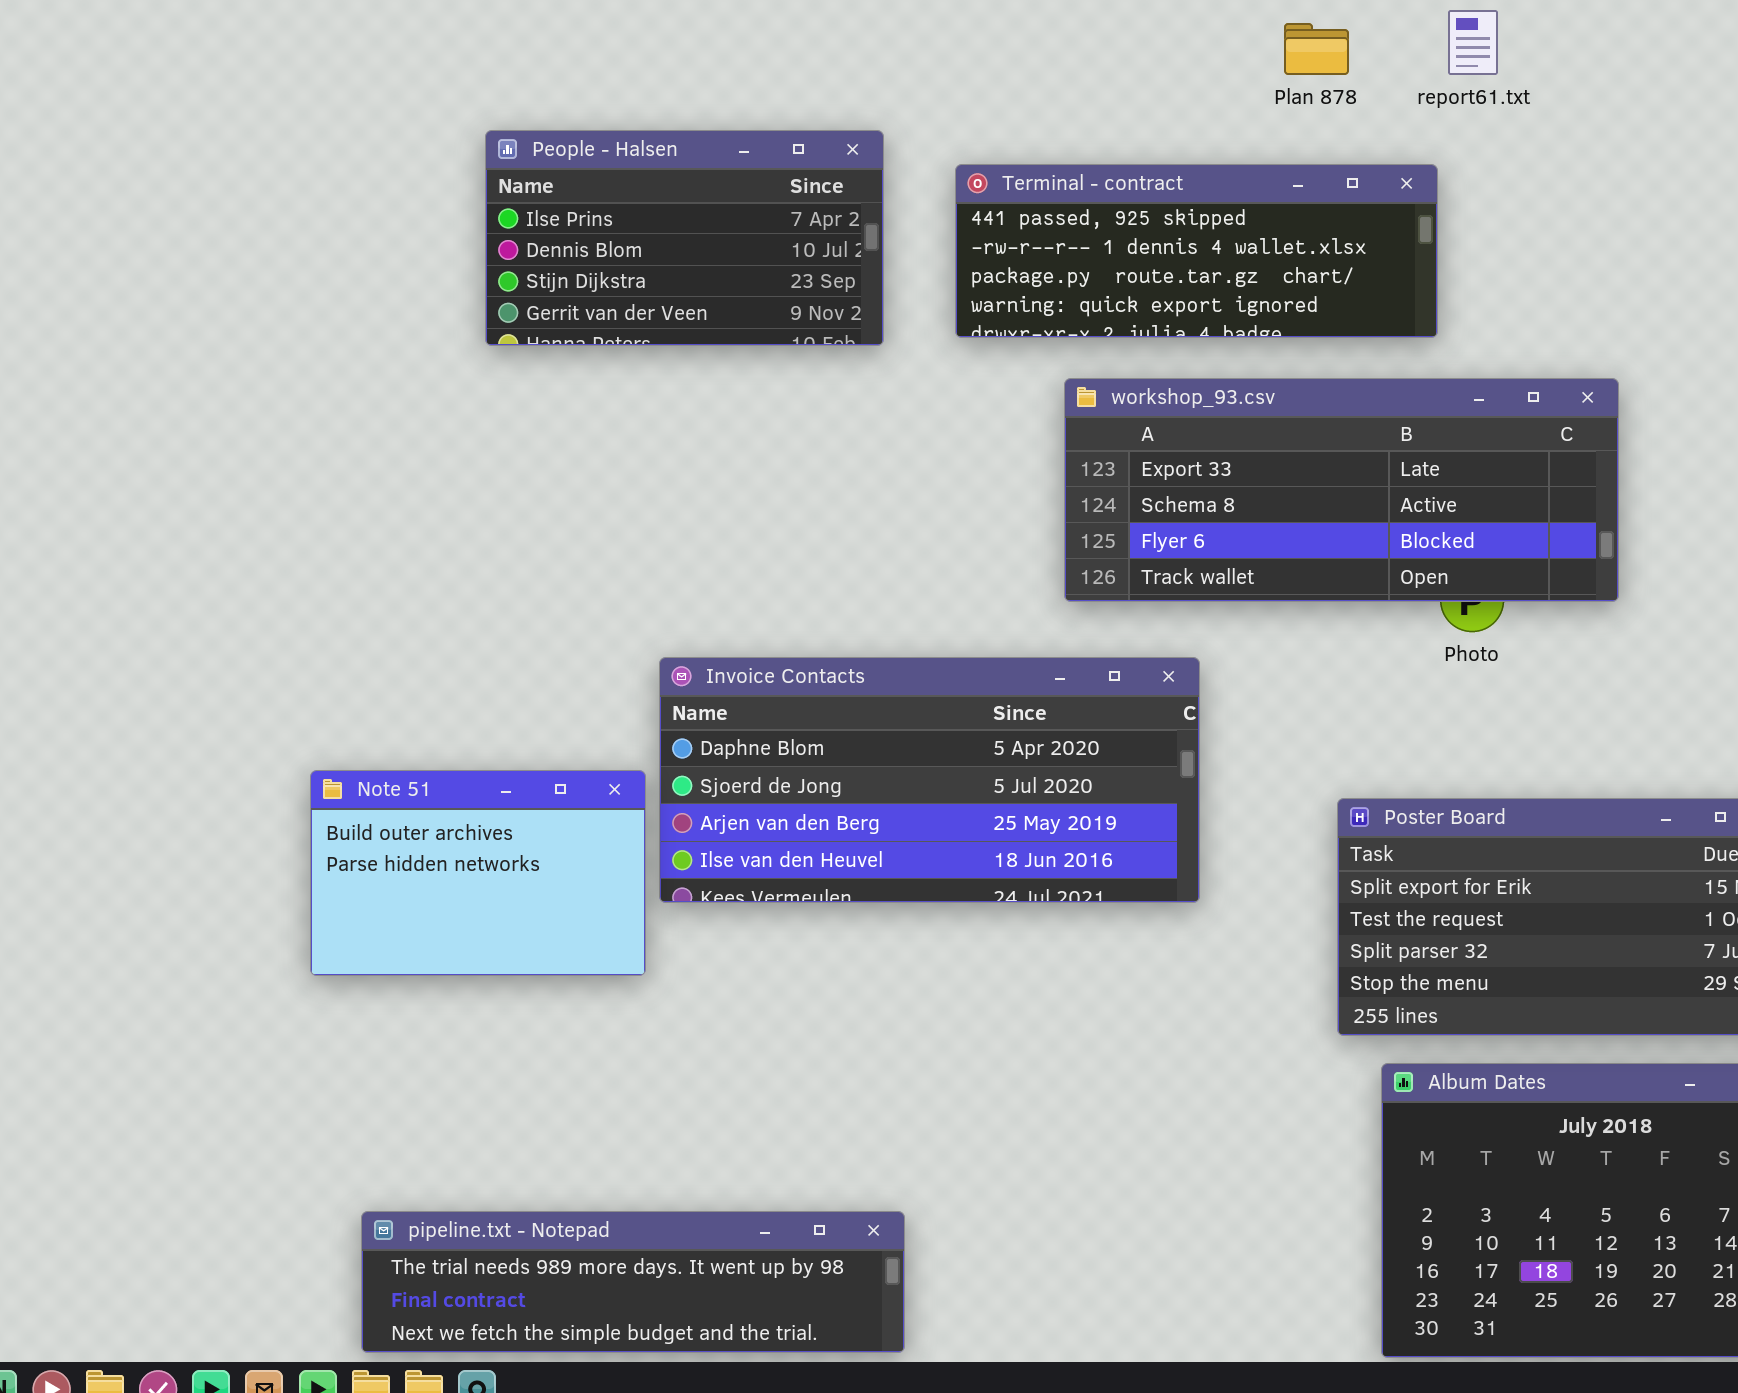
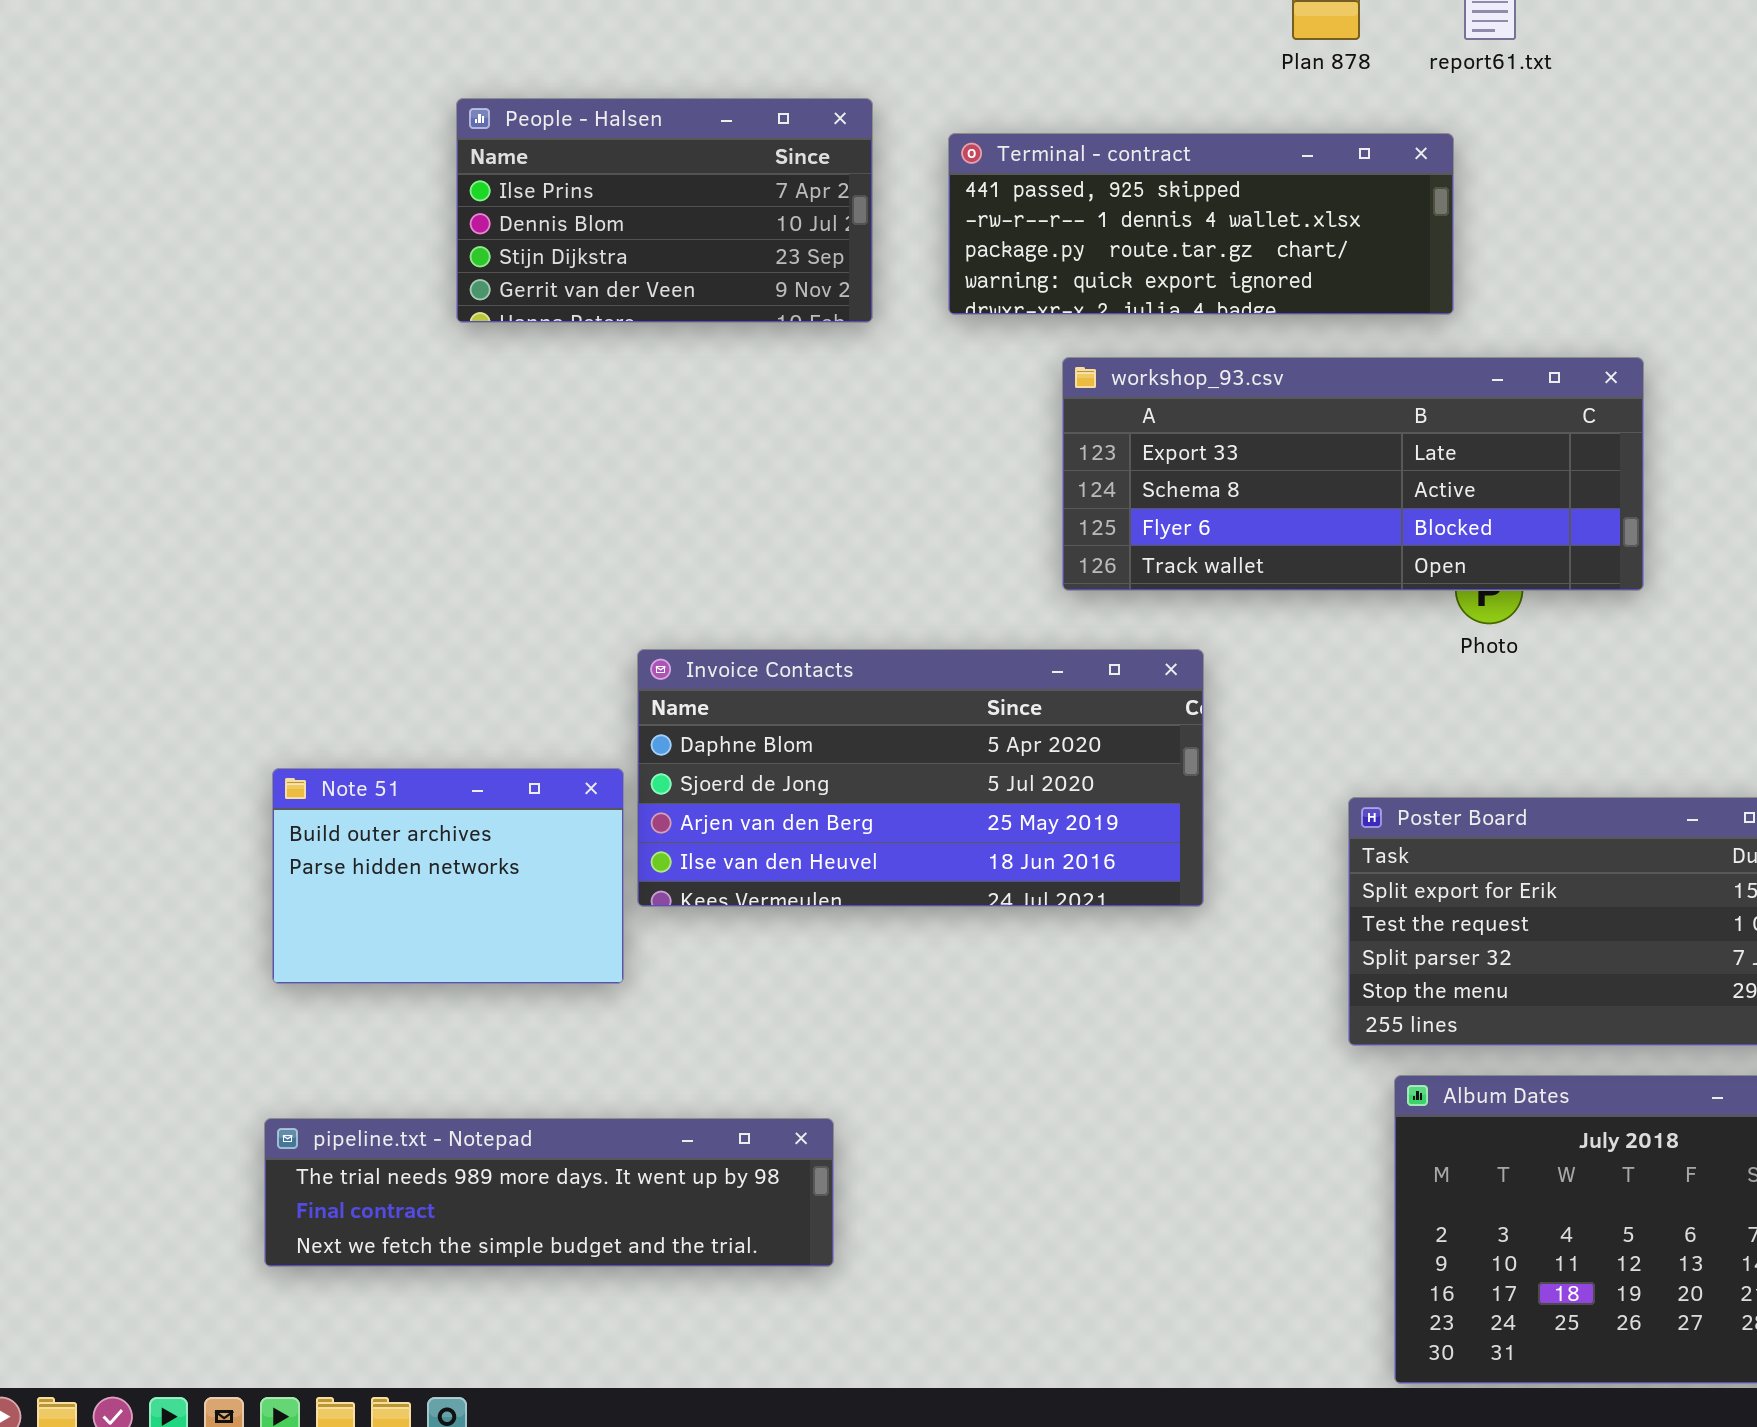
pipeline.txt - Notepad: [361,1211,905,1353] -> [264,1118,834,1267], moved

